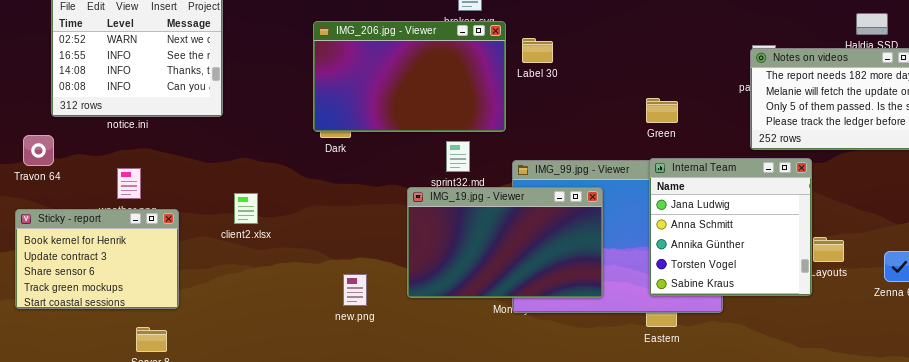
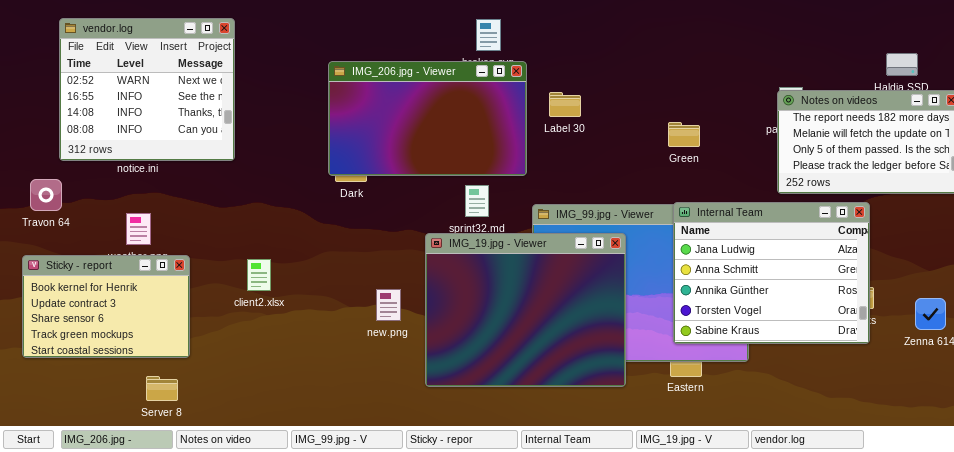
Label 30: [522,38,553,63] -> [549,92,581,117], moved
Green: [646,98,678,123] -> [668,122,700,147], moved
Internal Team: [649,158,812,296] -> [673,202,870,344], resized
IMG_19.jpg - Viewer: [407,187,603,298] -> [425,233,626,387], resized
client2.xlsx: [234,193,258,224] -> [247,259,271,291], moved
new.png: [343,274,367,306] -> [376,289,401,321], moved

